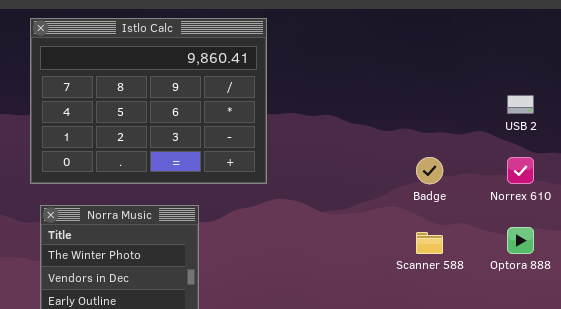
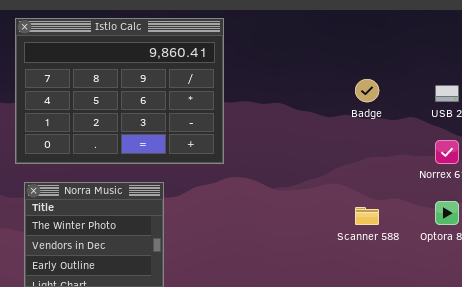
Badge: [416,157,443,184] -> [355,79,379,102], moved

